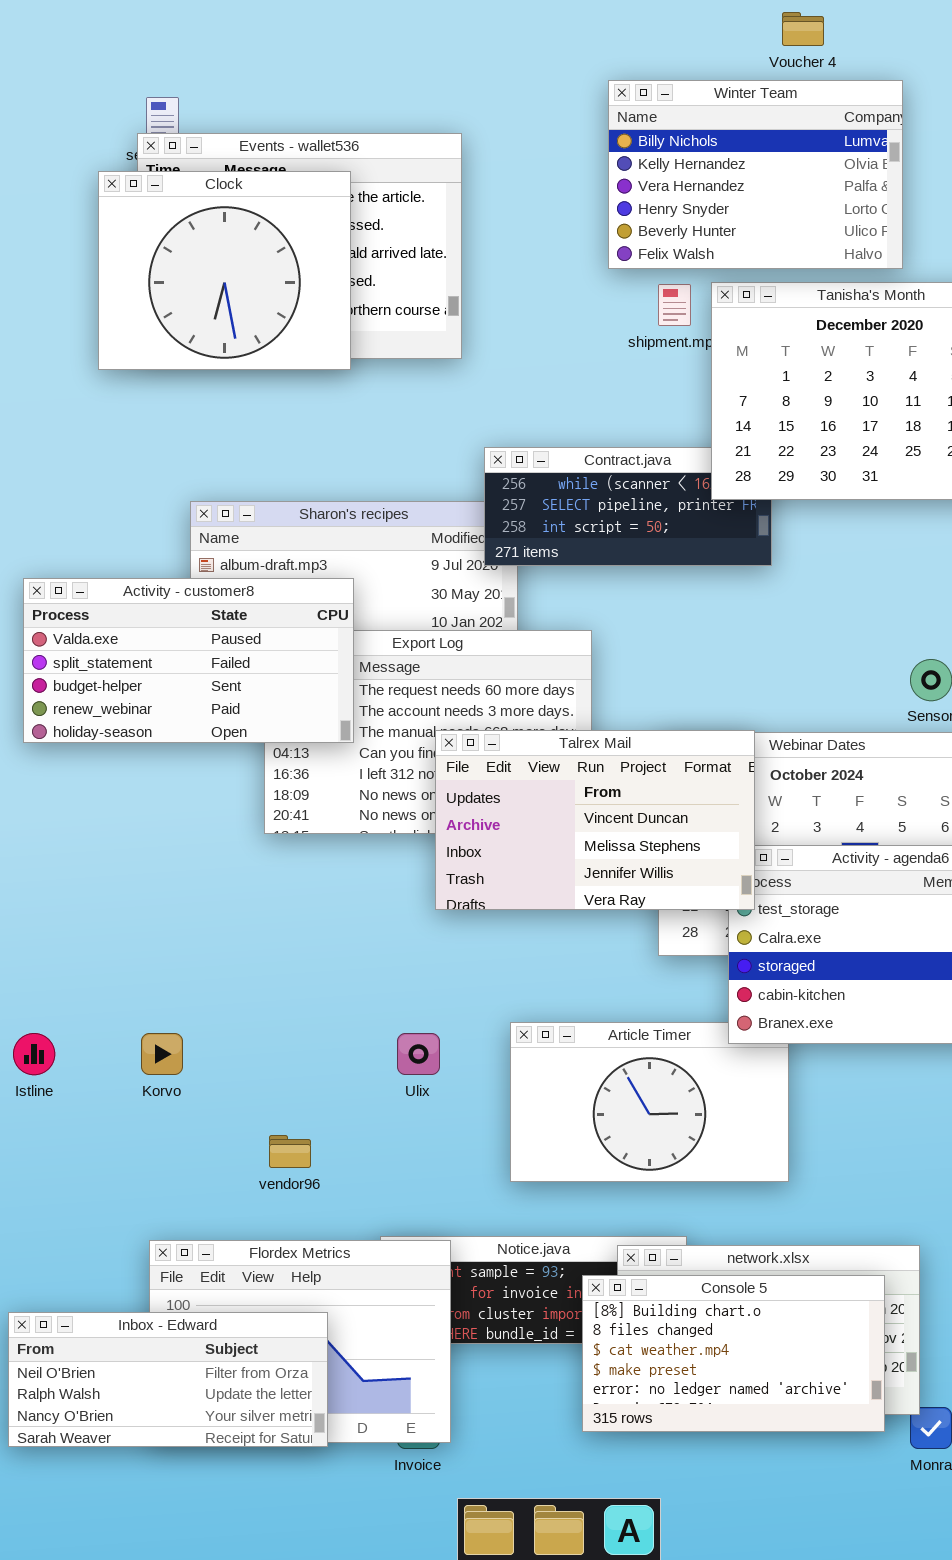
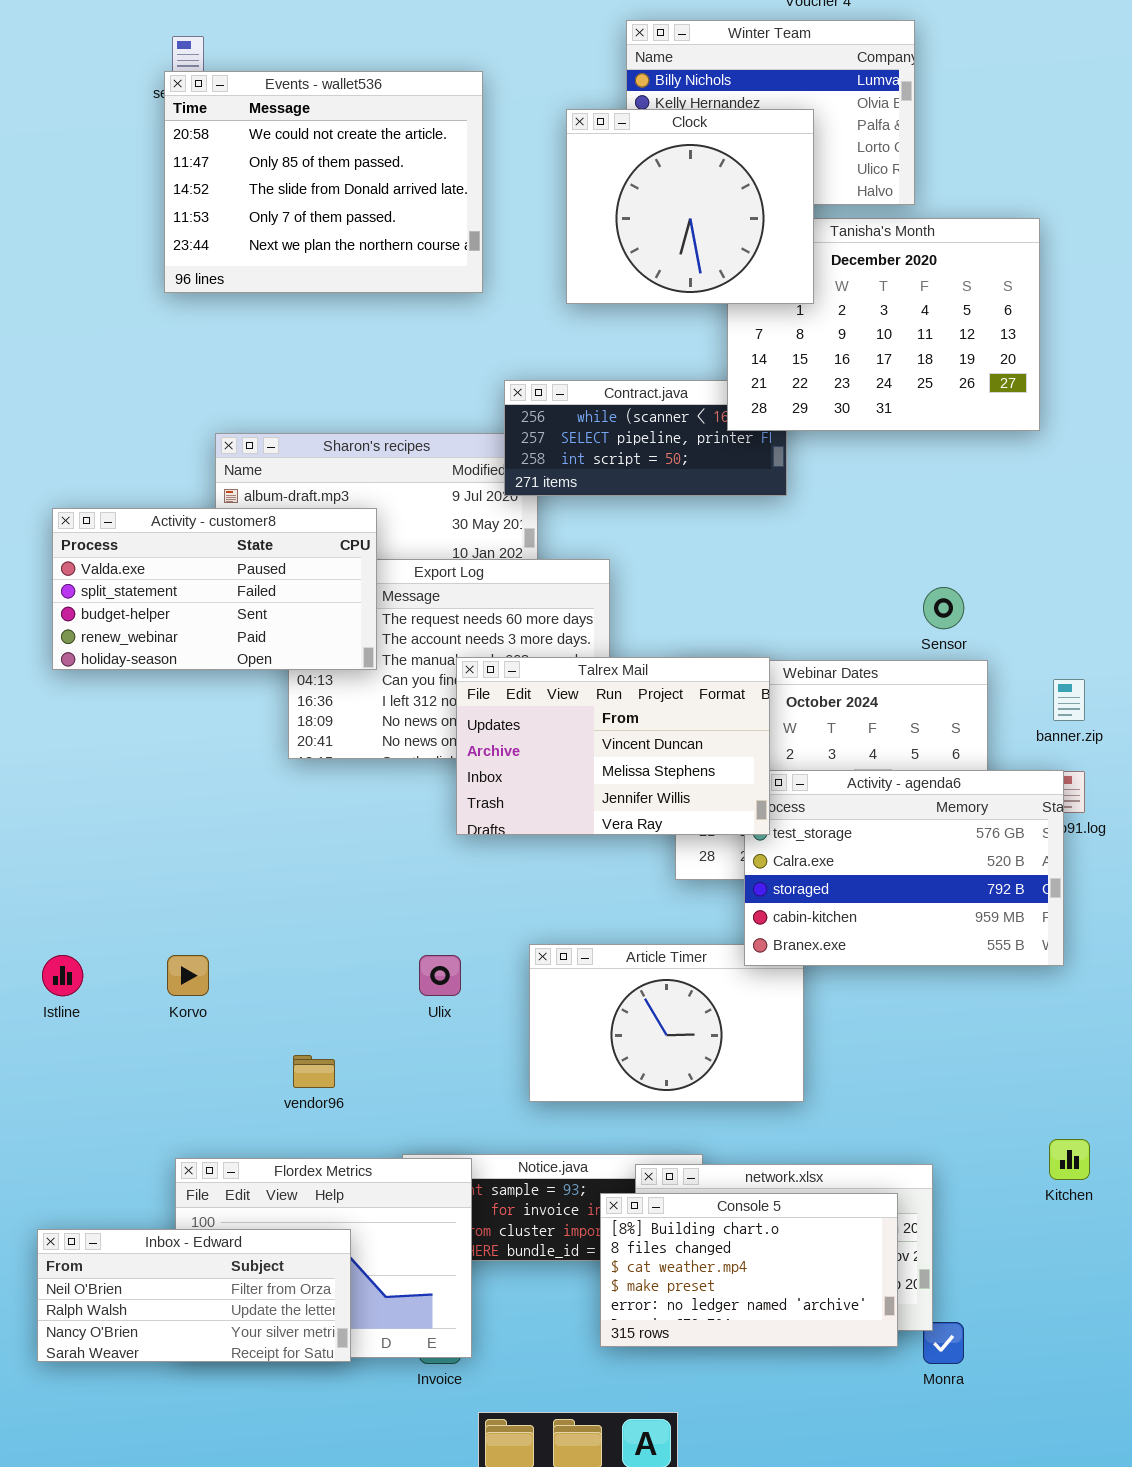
Clock: [98,171,351,370] -> [566,109,814,304], moved

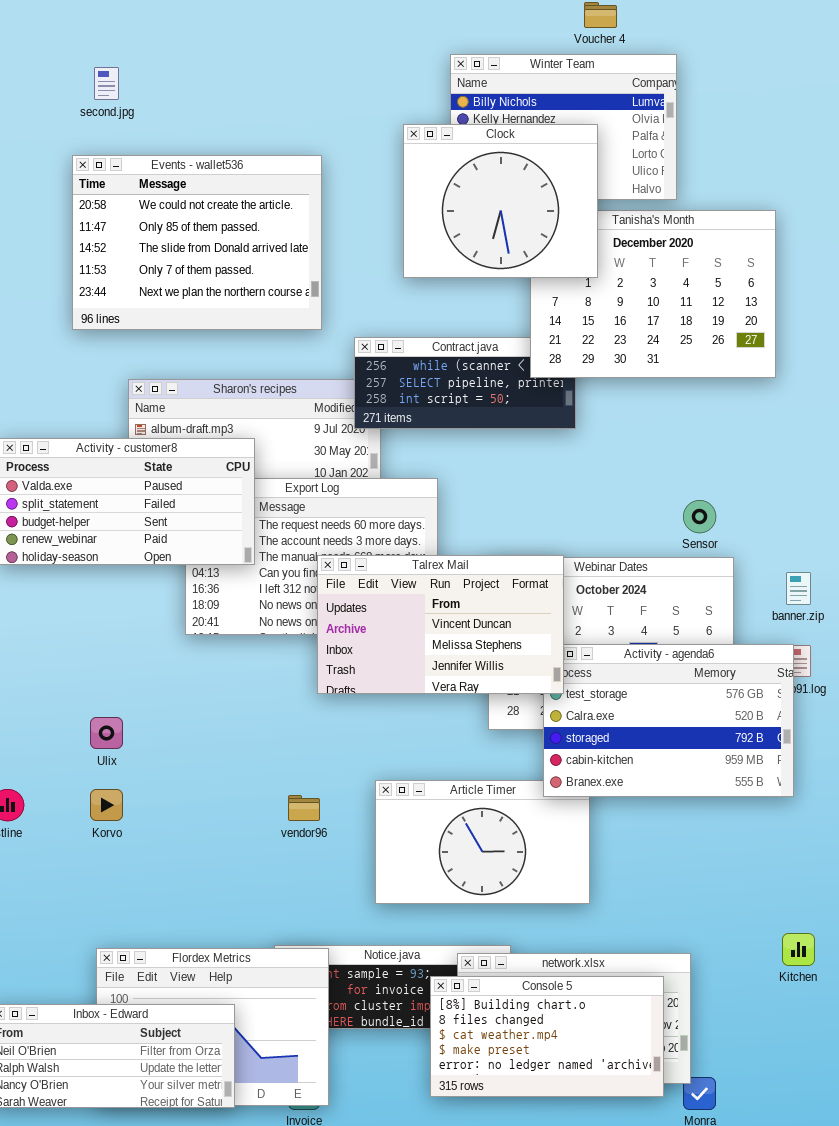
Events - wallet536: [164,71,483,293] -> [72,155,322,330], moved
Ulix: [419,955,461,996] -> [90,717,123,749], moved
vendor96: [293,1055,335,1088] -> [288,795,320,821], moved

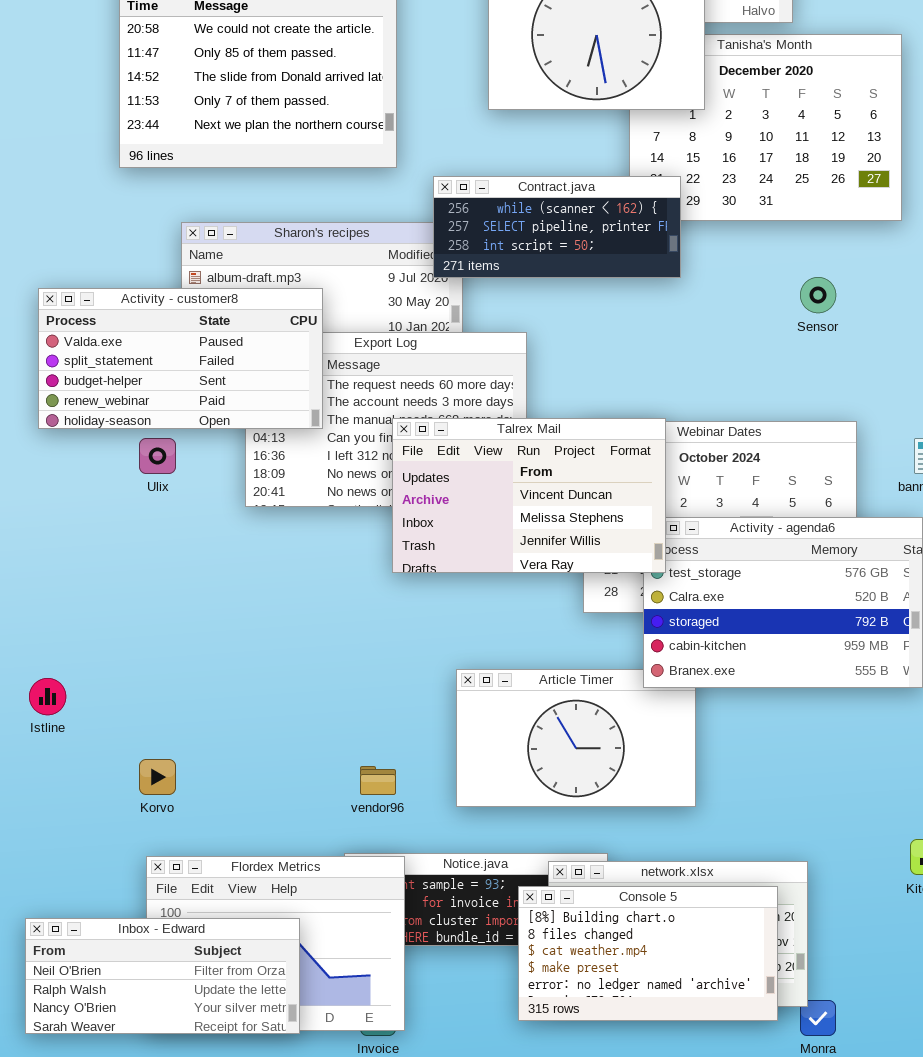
Contract.java: [354,337,576,429] -> [433,176,681,278], raised
Sensor: [683,500,716,533] -> [800,277,836,313], moved
Ulix: [90,717,123,749] -> [139,438,176,474], moved
Korvo: [90,789,123,821] -> [139,759,176,795], moved
vendor96: [288,795,320,821] -> [360,766,396,795], moved

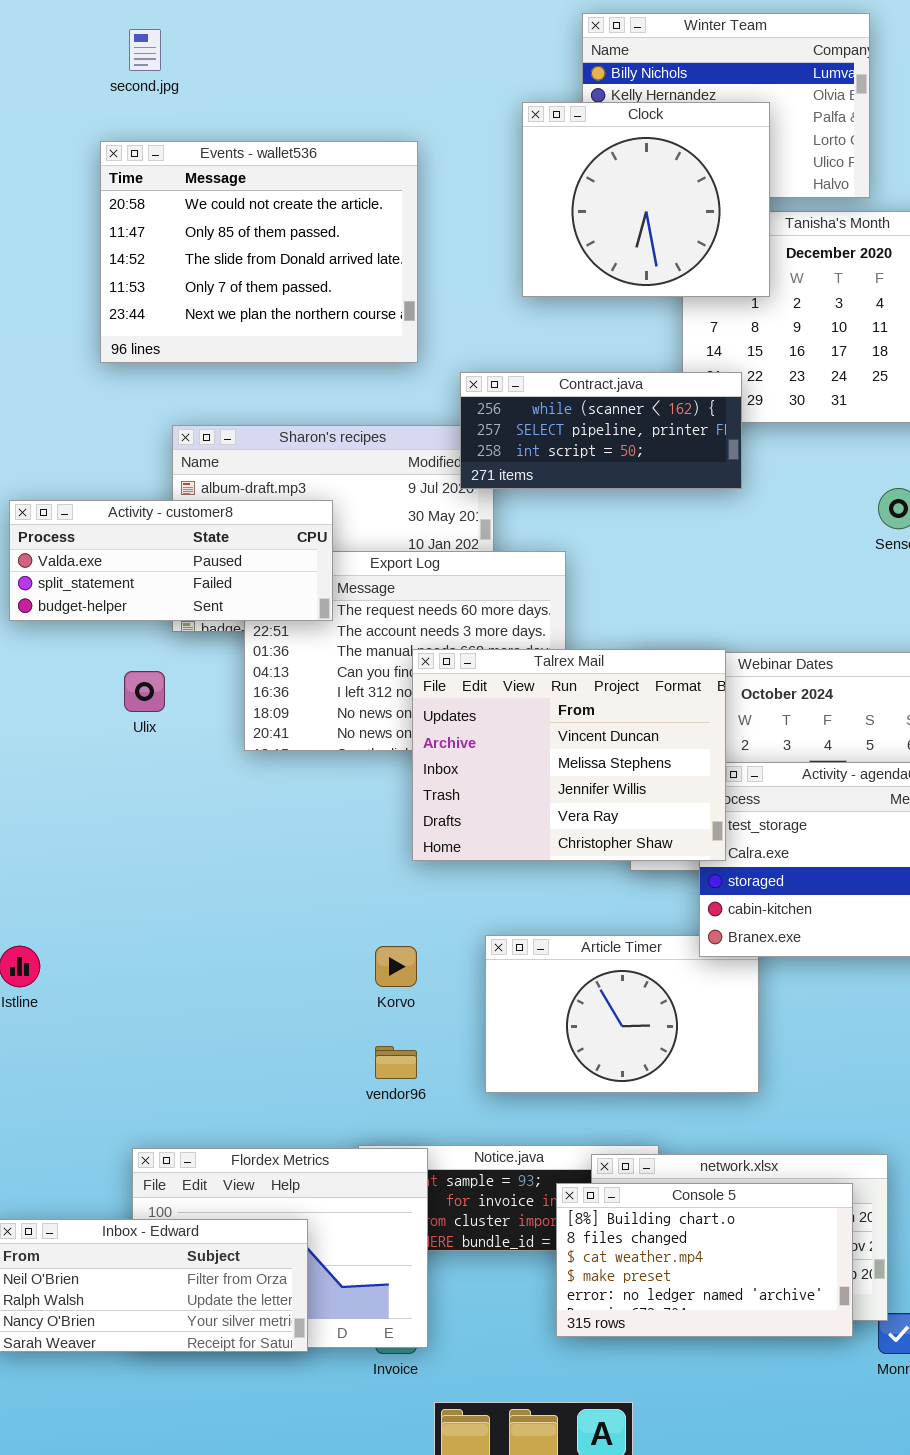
Activity - customer8: [38,288,323,429] -> [9,500,333,621], resized
Talrex Mail: [392,418,666,573] -> [412,649,726,861], resized
Korvo: [139,759,176,795] -> [375,946,417,987], moved

